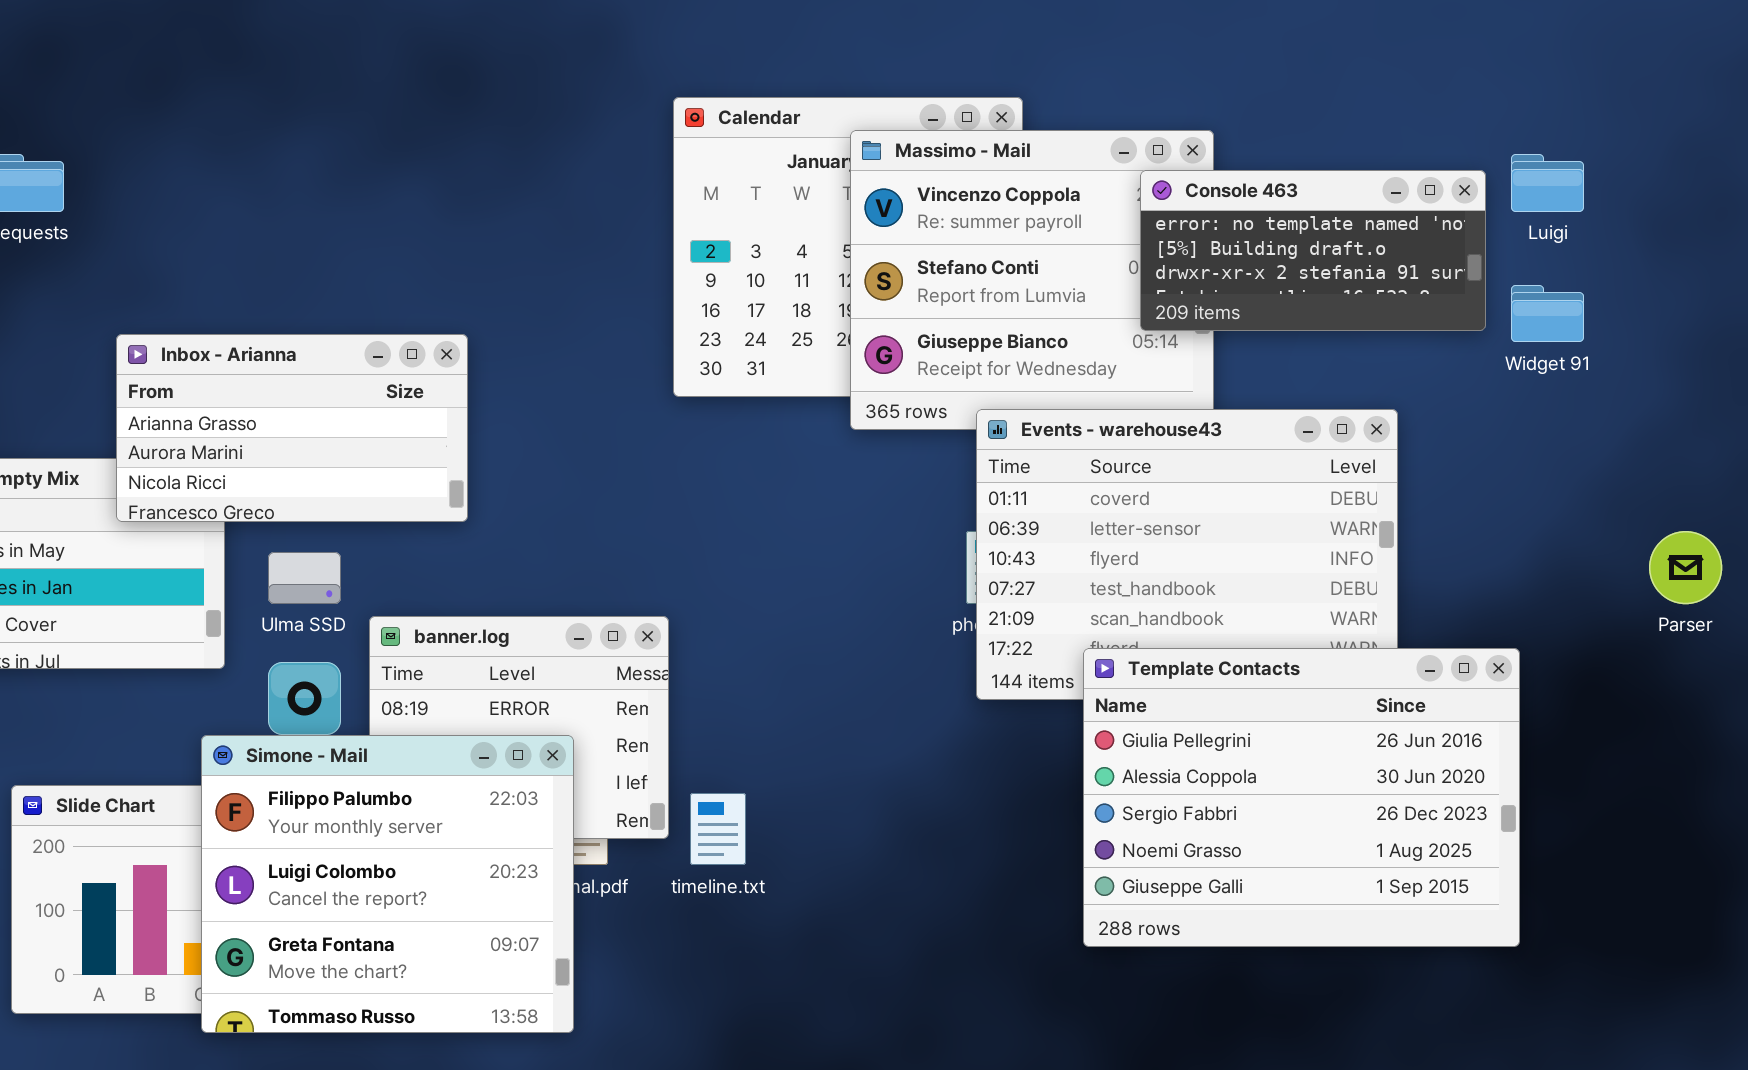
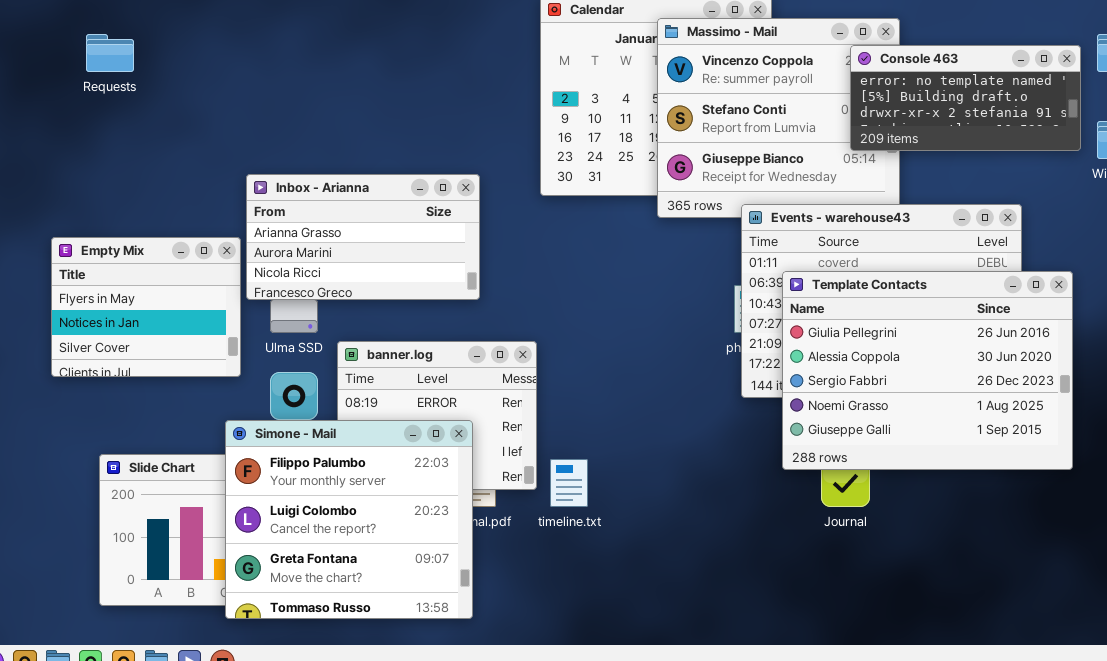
Inbox - Arianna: [116,334,468,522] -> [246,174,480,300], moved
Template Contacts: [1083,648,1520,947] -> [782,271,1073,470], moved

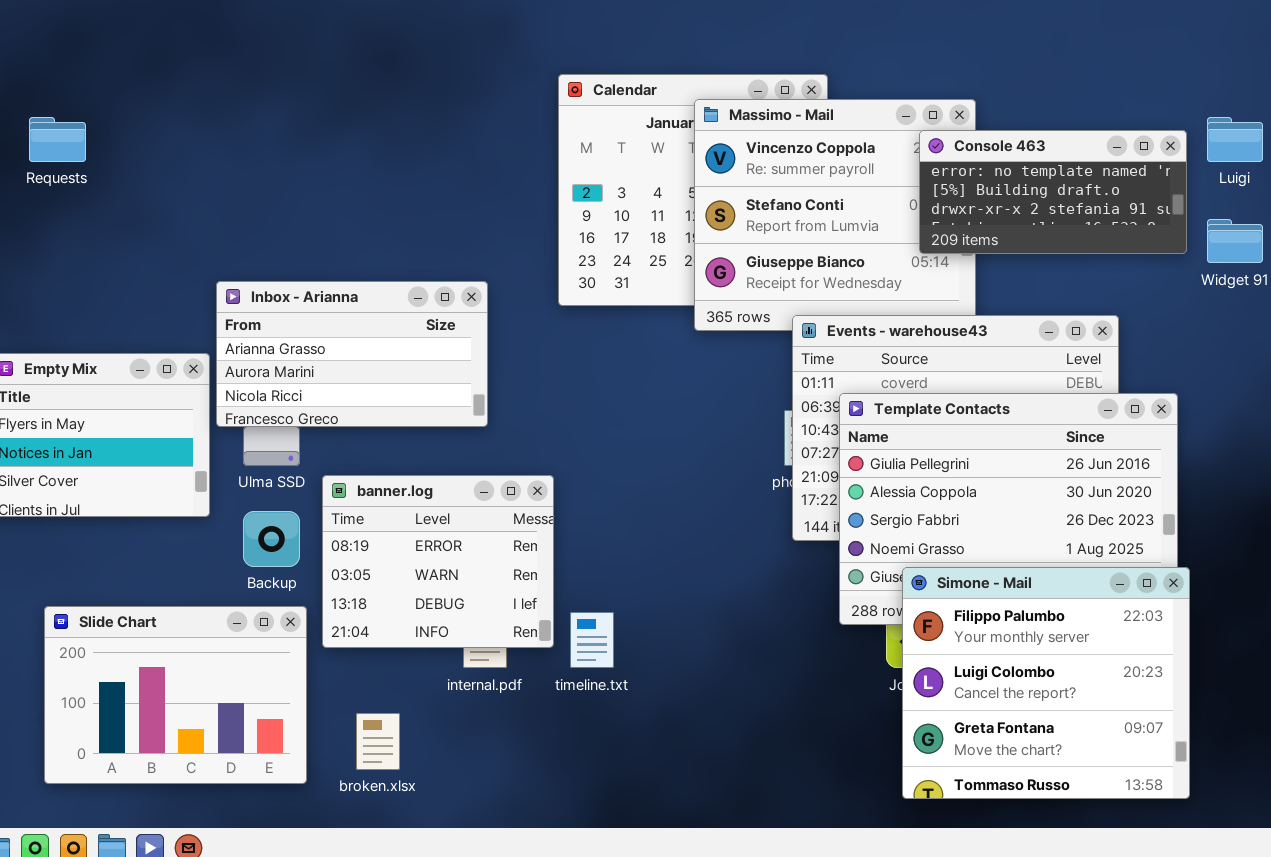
Simone - Mail: [225,420,473,619] -> [902,567,1190,799], moved

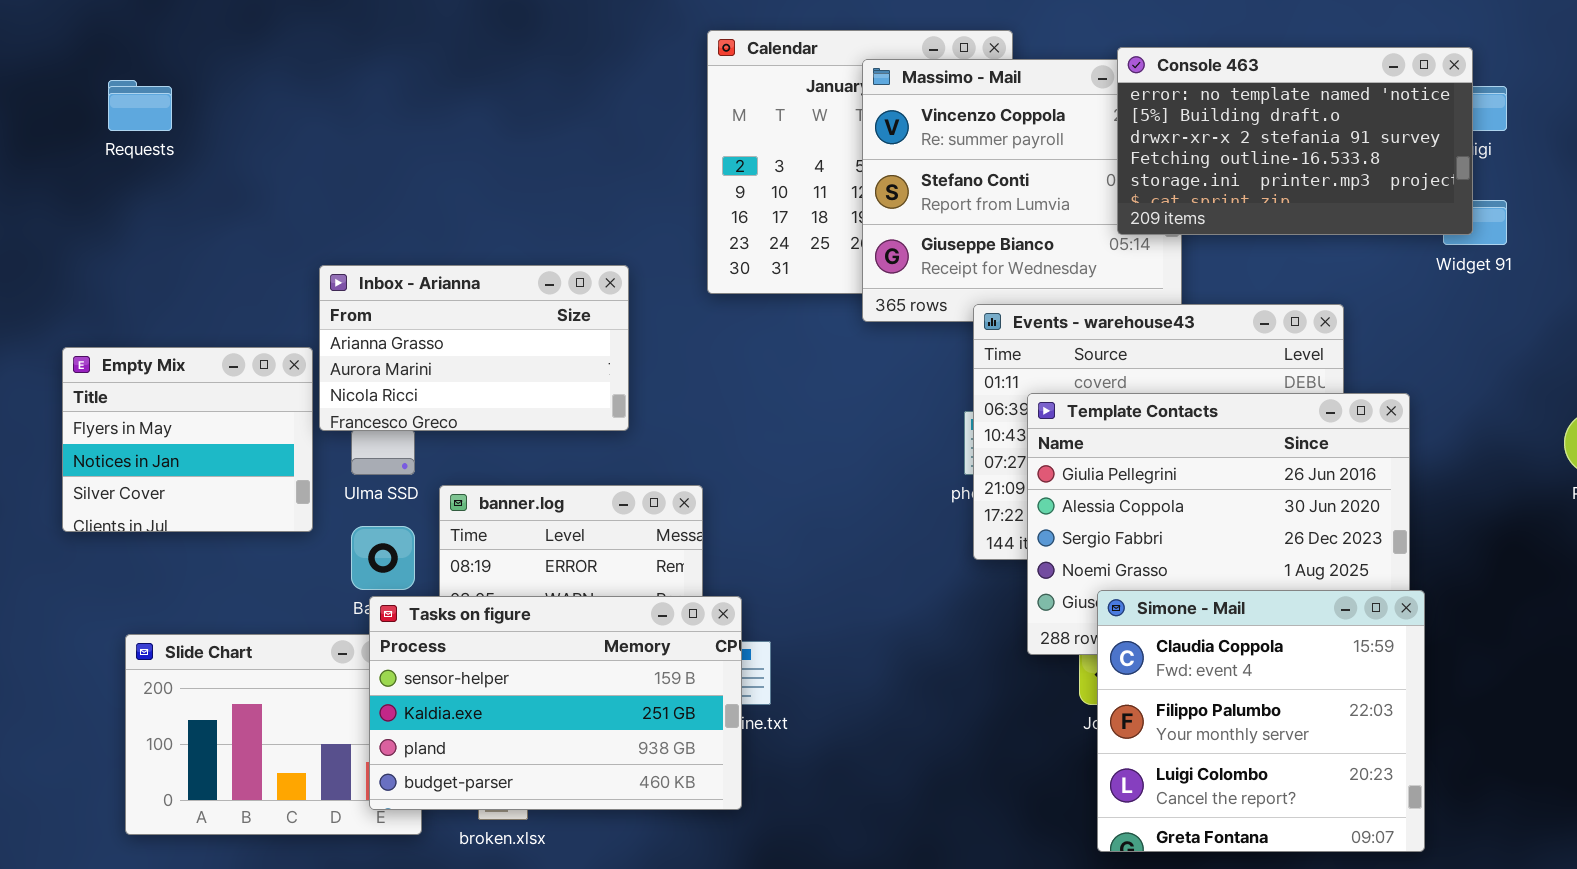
Console 463: [919,130,1187,254] -> [1117,47,1473,235], resized
Simone - Mail: [902,567,1190,799] -> [1097,590,1425,852], scrolled up 1 row
Tasks on figure: none -> [369,596,742,810], opened

